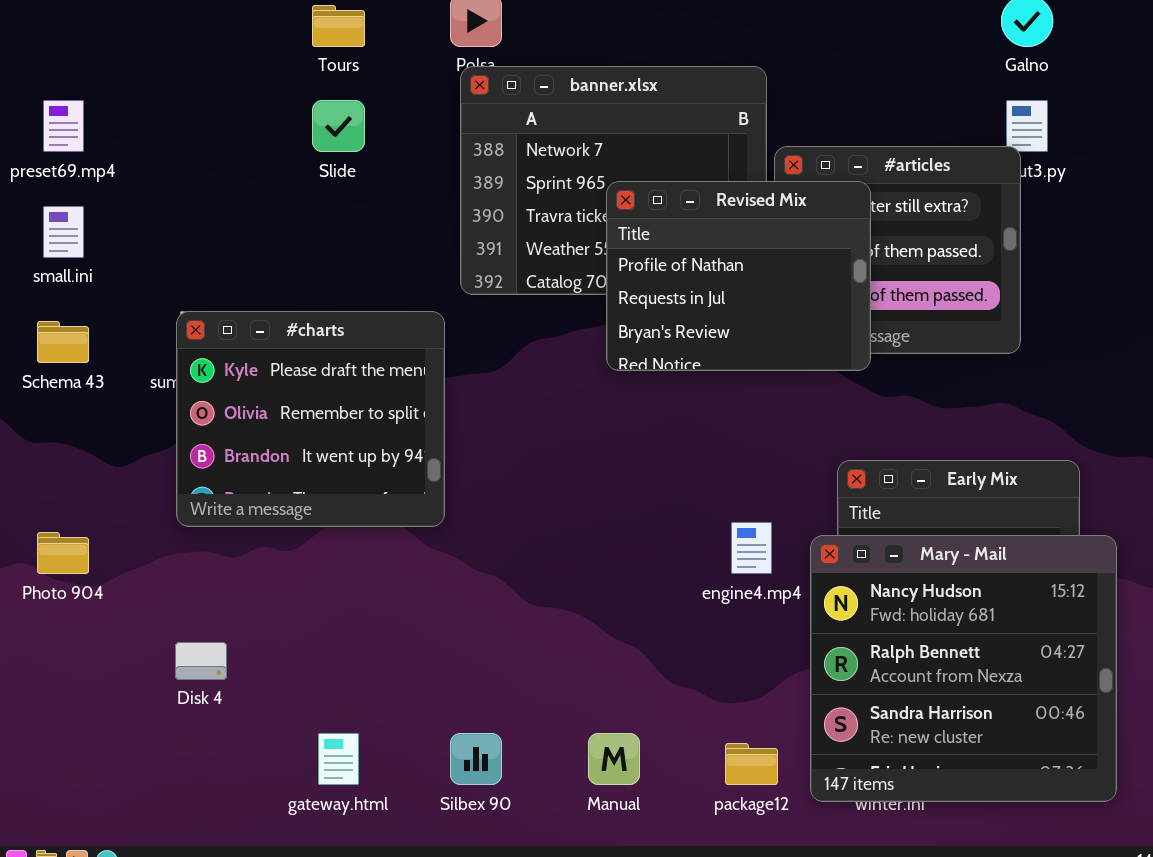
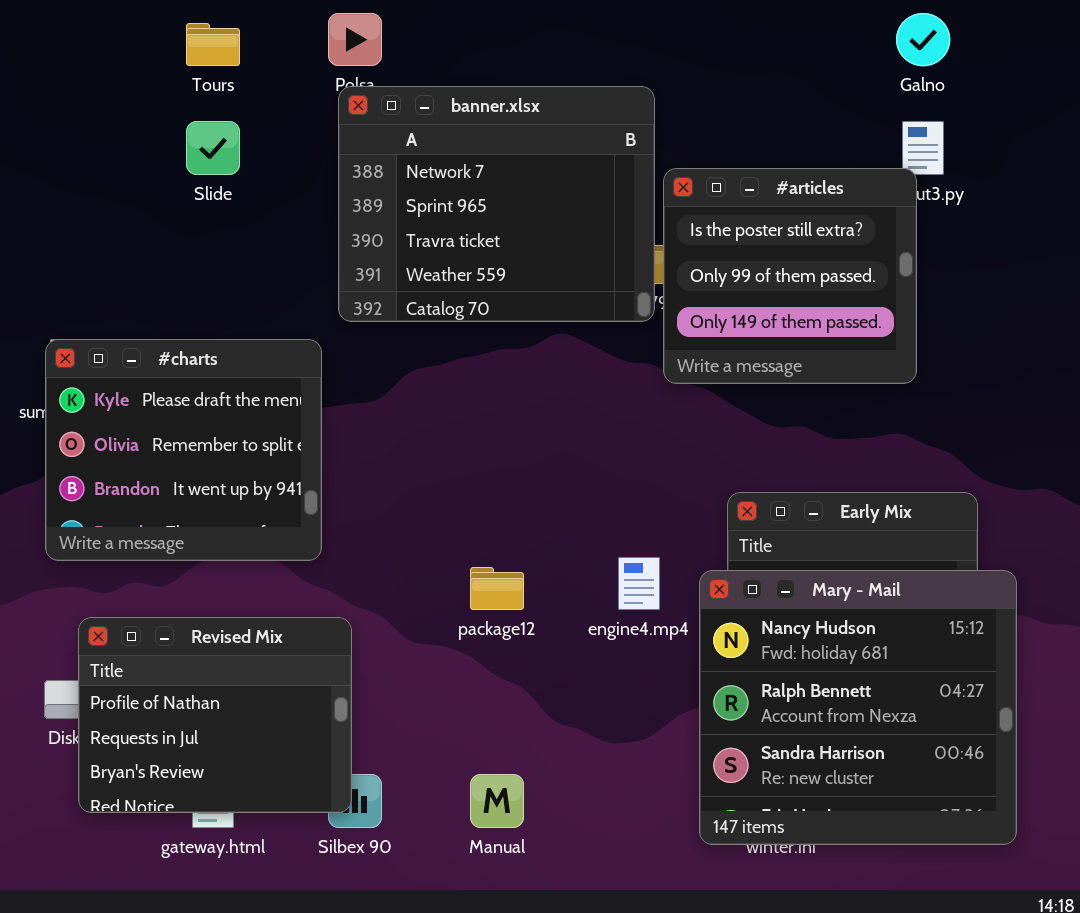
Revised Mix: [606,181,871,371] -> [78,617,352,813], moved
package12: [725,743,778,785] -> [470,567,524,610], moved

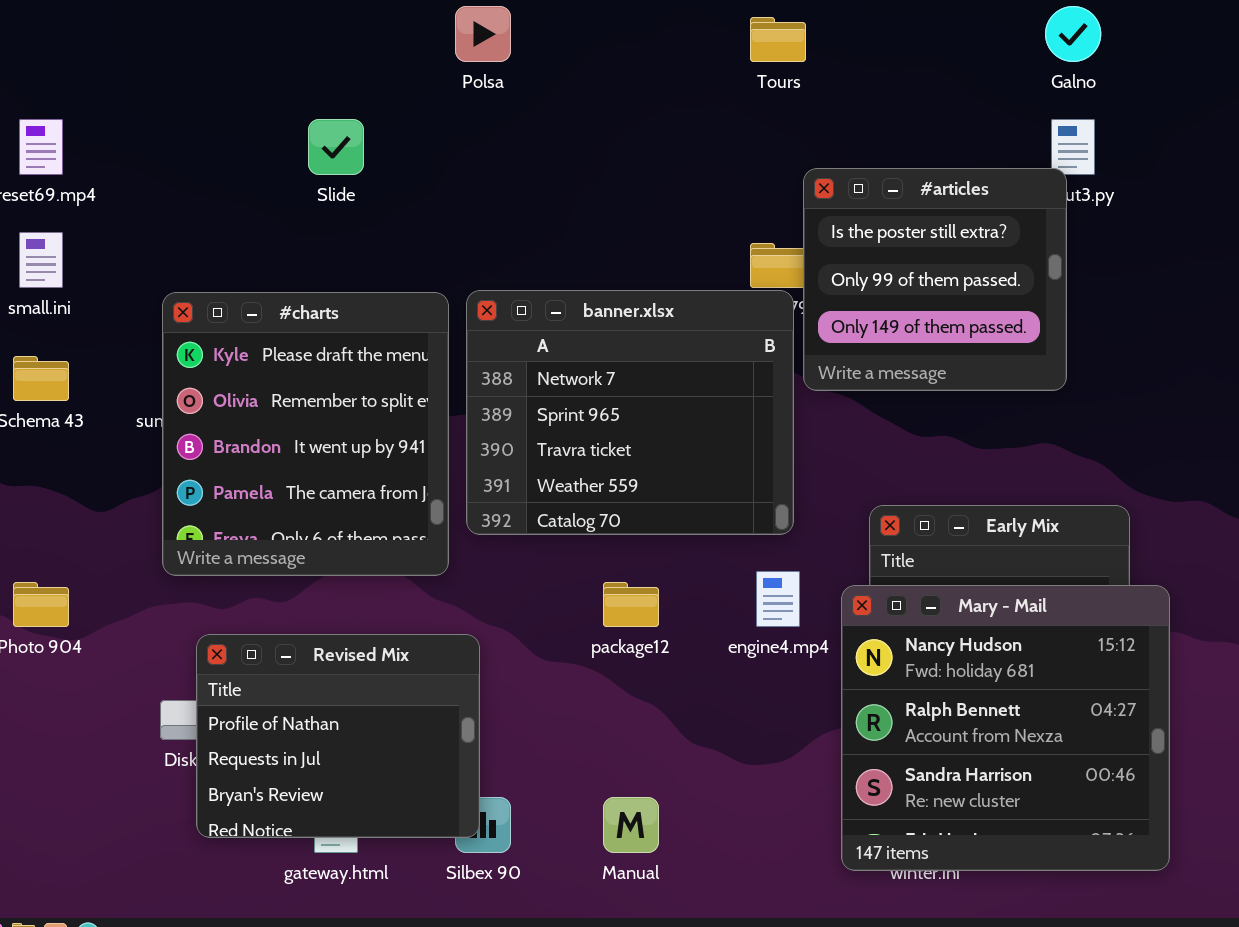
Tours: [186,23,240,66] -> [750,17,806,62], moved
banner.xlsx: [338,86,655,322] -> [466,290,794,535], moved
#charts: [45,339,322,561] -> [162,292,449,576], resized

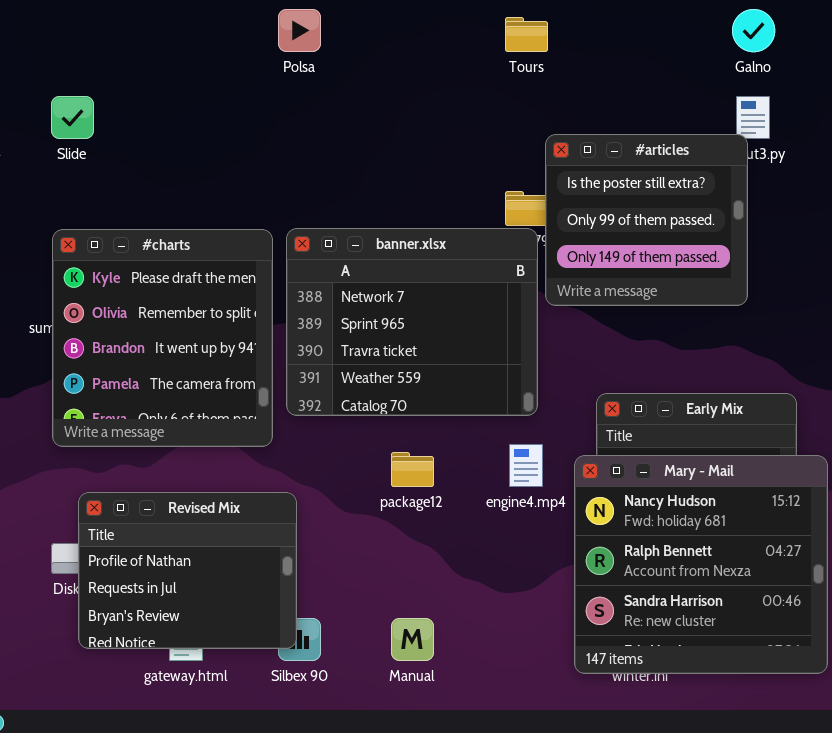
Slide: [308,119,364,175] -> [51,96,94,139], moved

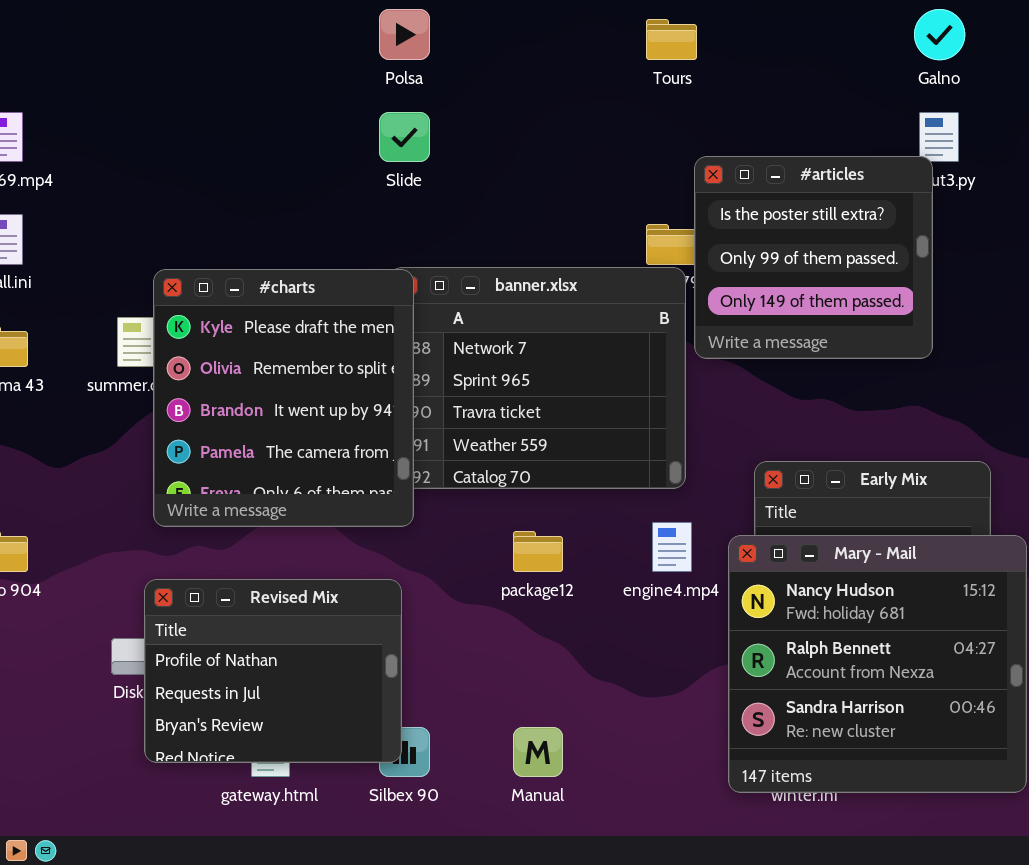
Slide: [51,96,94,139] -> [379,112,430,162], moved
#charts: [52,229,273,447] -> [153,269,414,527], moved

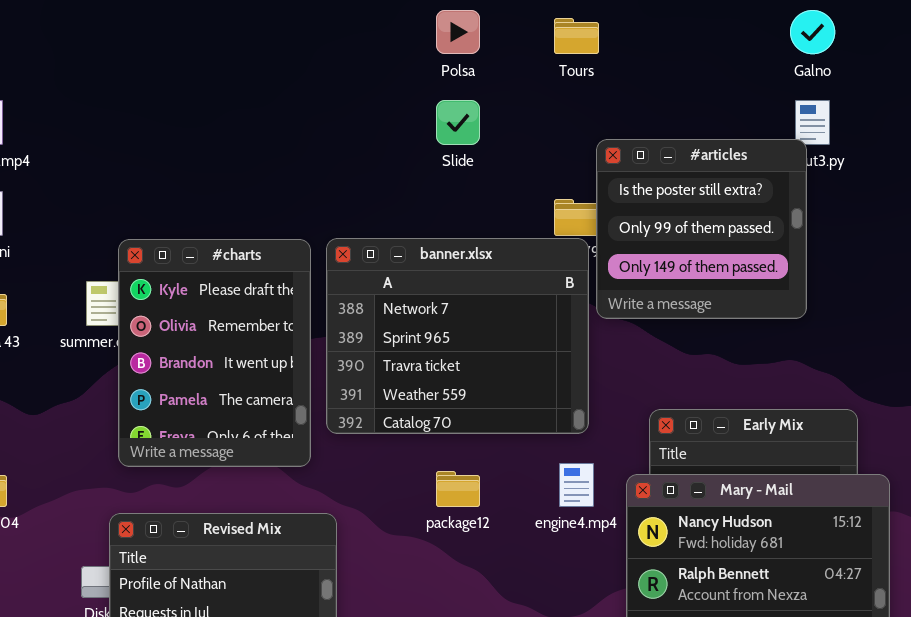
Polsa: [379,9,430,60] -> [436,10,480,54], moved
Slide: [379,112,430,162] -> [436,100,480,145], moved
#charts: [153,269,414,527] -> [118,239,311,467], resized

